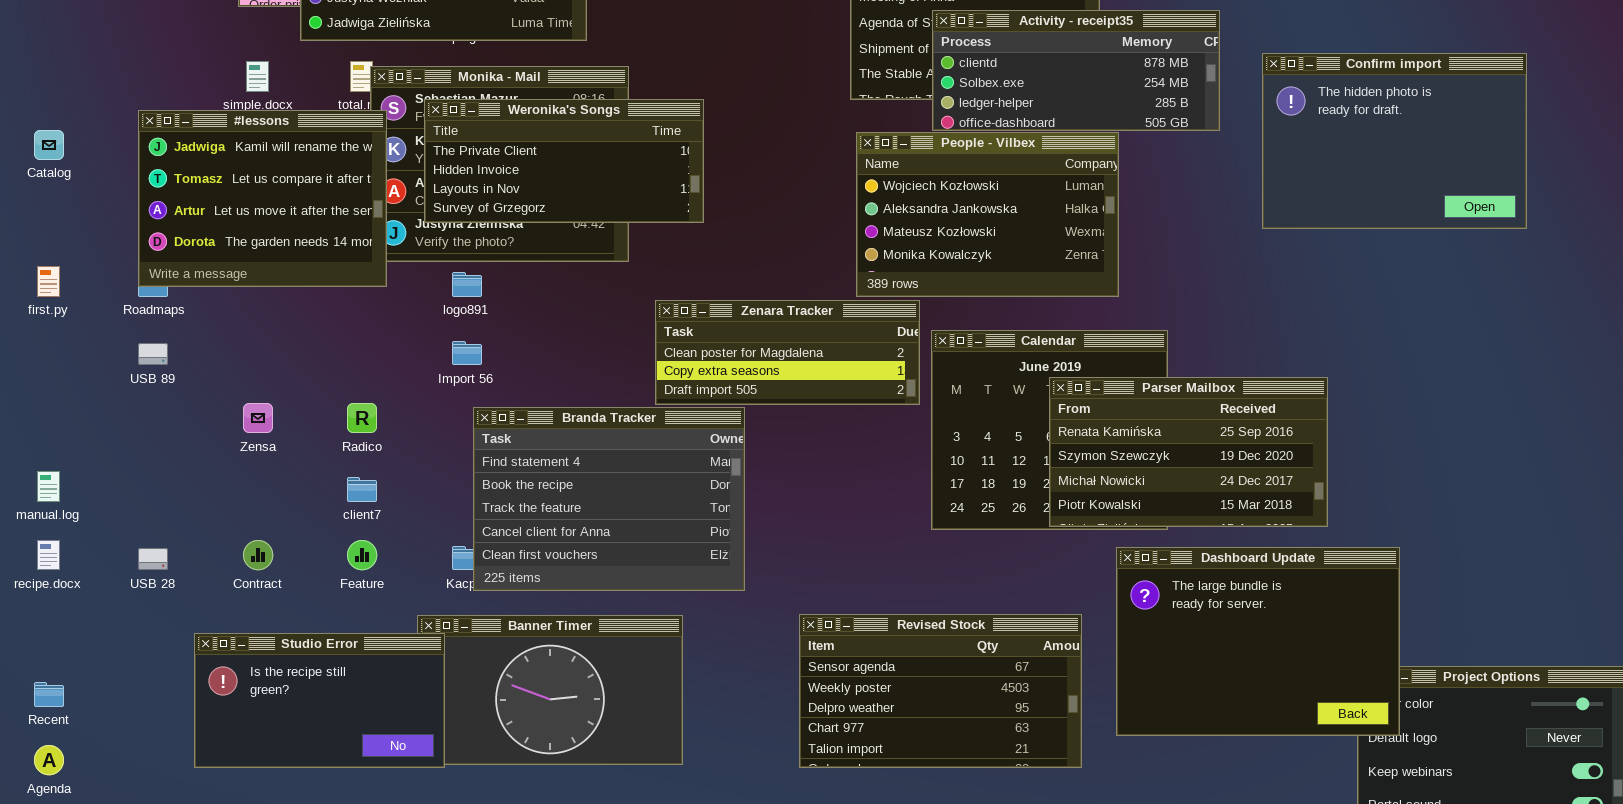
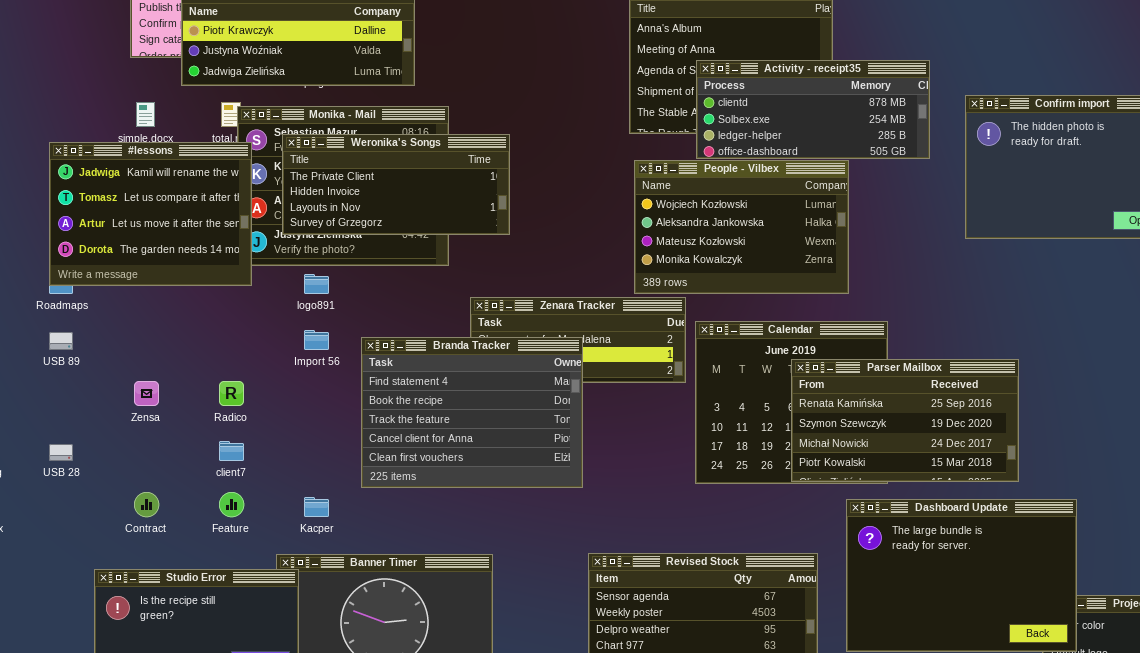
Branda Tracker: [473,407,745,591] -> [361,337,583,488], moved
USB 28: [138,548,168,570] -> [49,444,73,461], moved

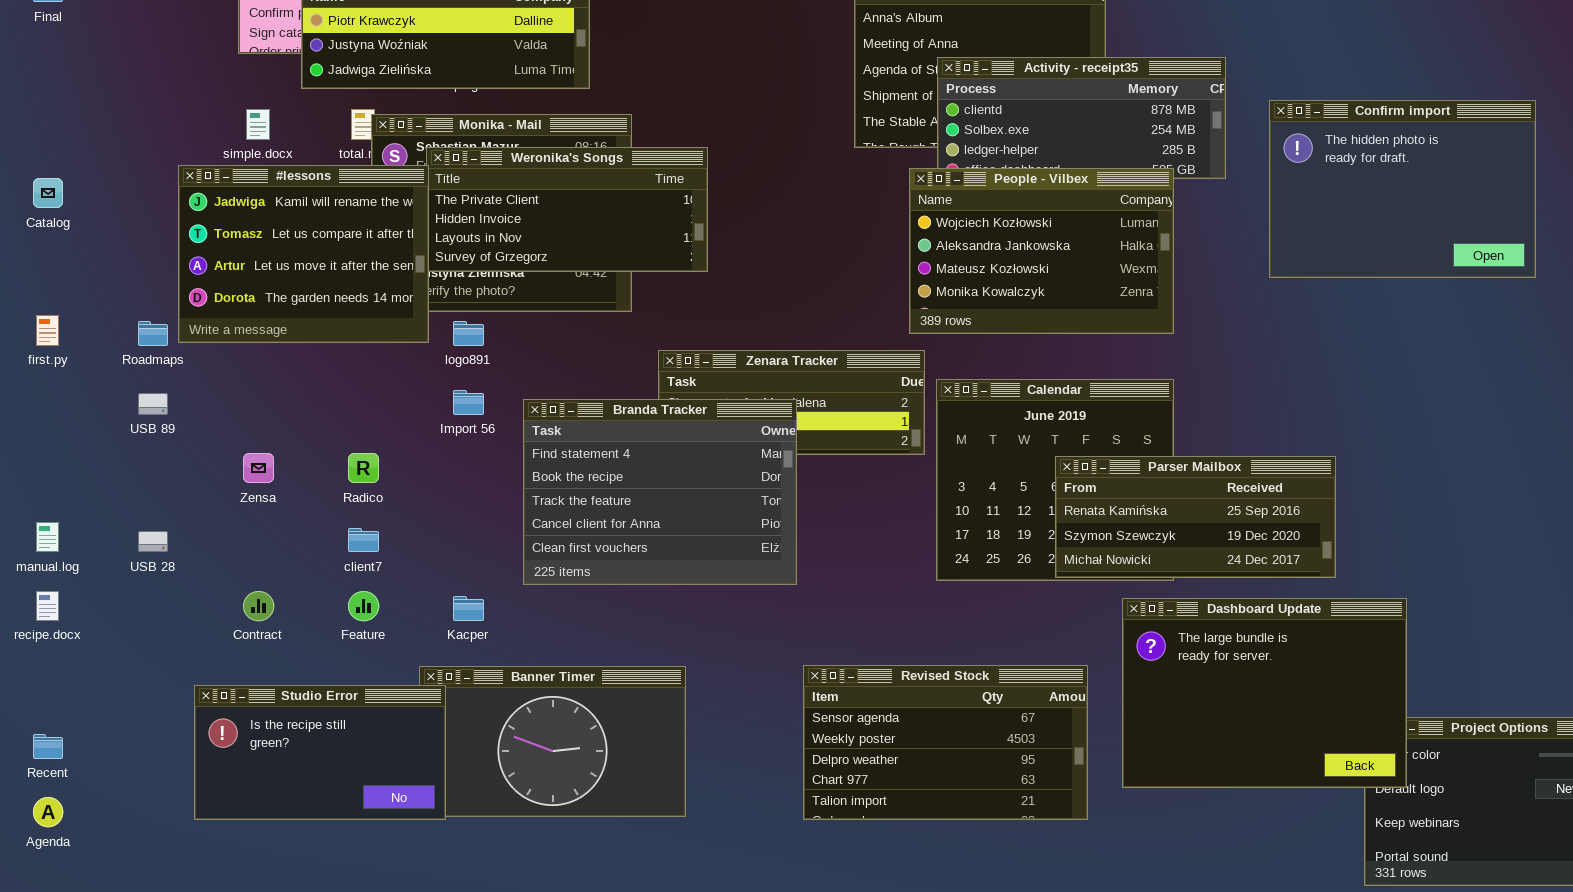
#lessons: [49,142,252,286] -> [178,165,429,343], moved
People - Vilbex: [634,160,849,294] -> [909,168,1174,334], moved
Parser Mailbox: [791,359,1019,482] -> [1055,456,1336,578], resized

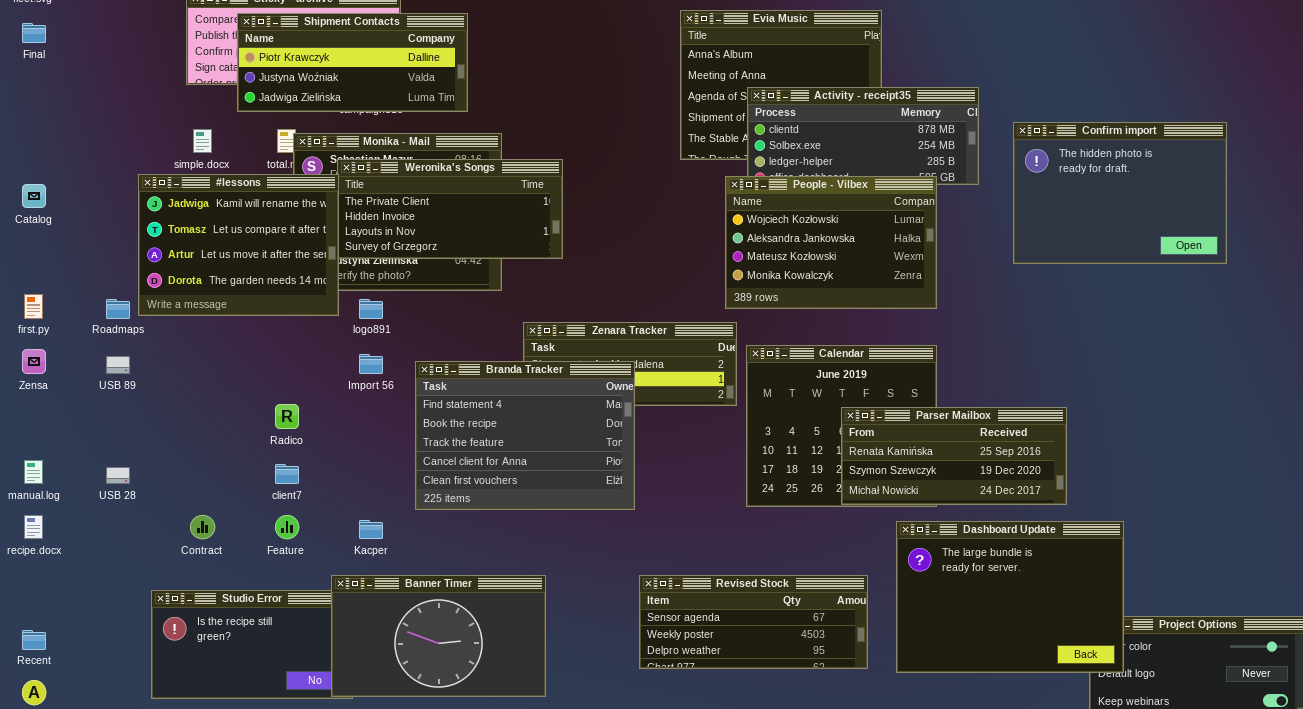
Zensa: [243,453,274,483] -> [22,349,46,374], moved
Revised Stock: [803,665,1088,820] -> [639,575,868,669], resized
Banner Timer: [419,666,686,817] -> [331,575,546,697], raised

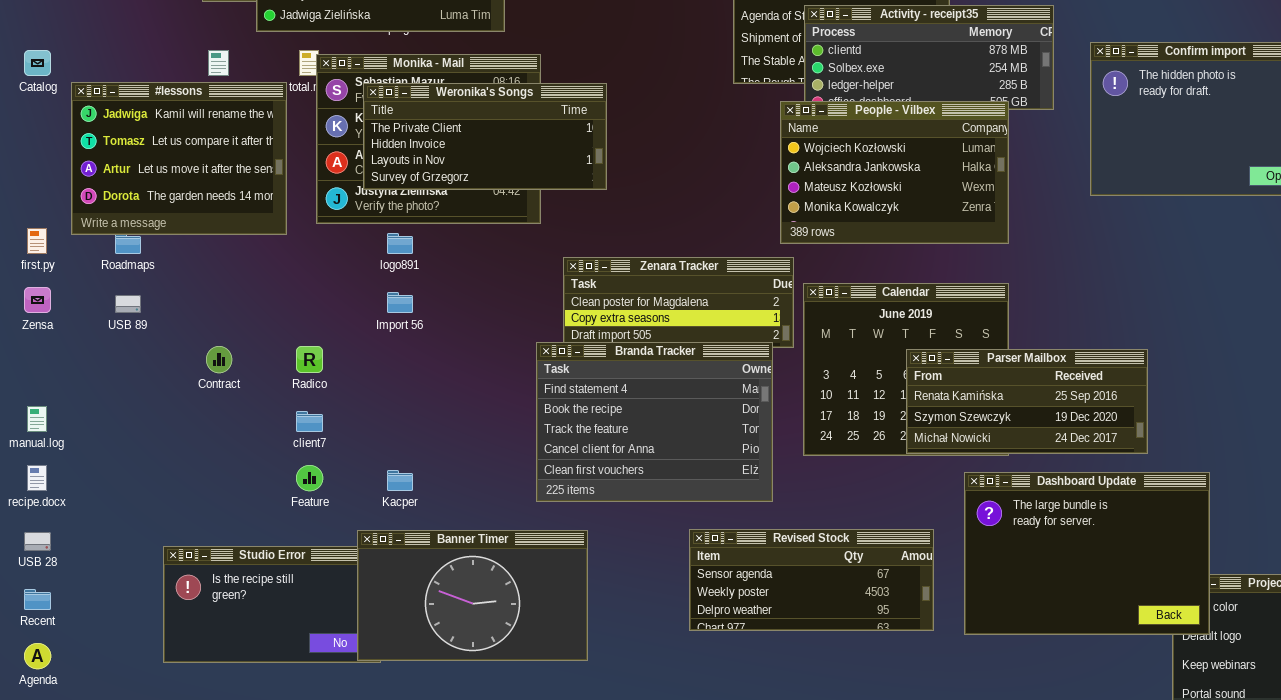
#lessons: [138,174,339,316] -> [71,82,287,235], moved
Catalog: [22,184,46,208] -> [24,50,51,76], moved
Branda Tracker: [415,361,635,510] -> [536,342,773,502], moved
USB 28: [106,467,130,484] -> [24,532,51,551], moved
Contract: [190,515,215,539] -> [206,346,232,373], moved

